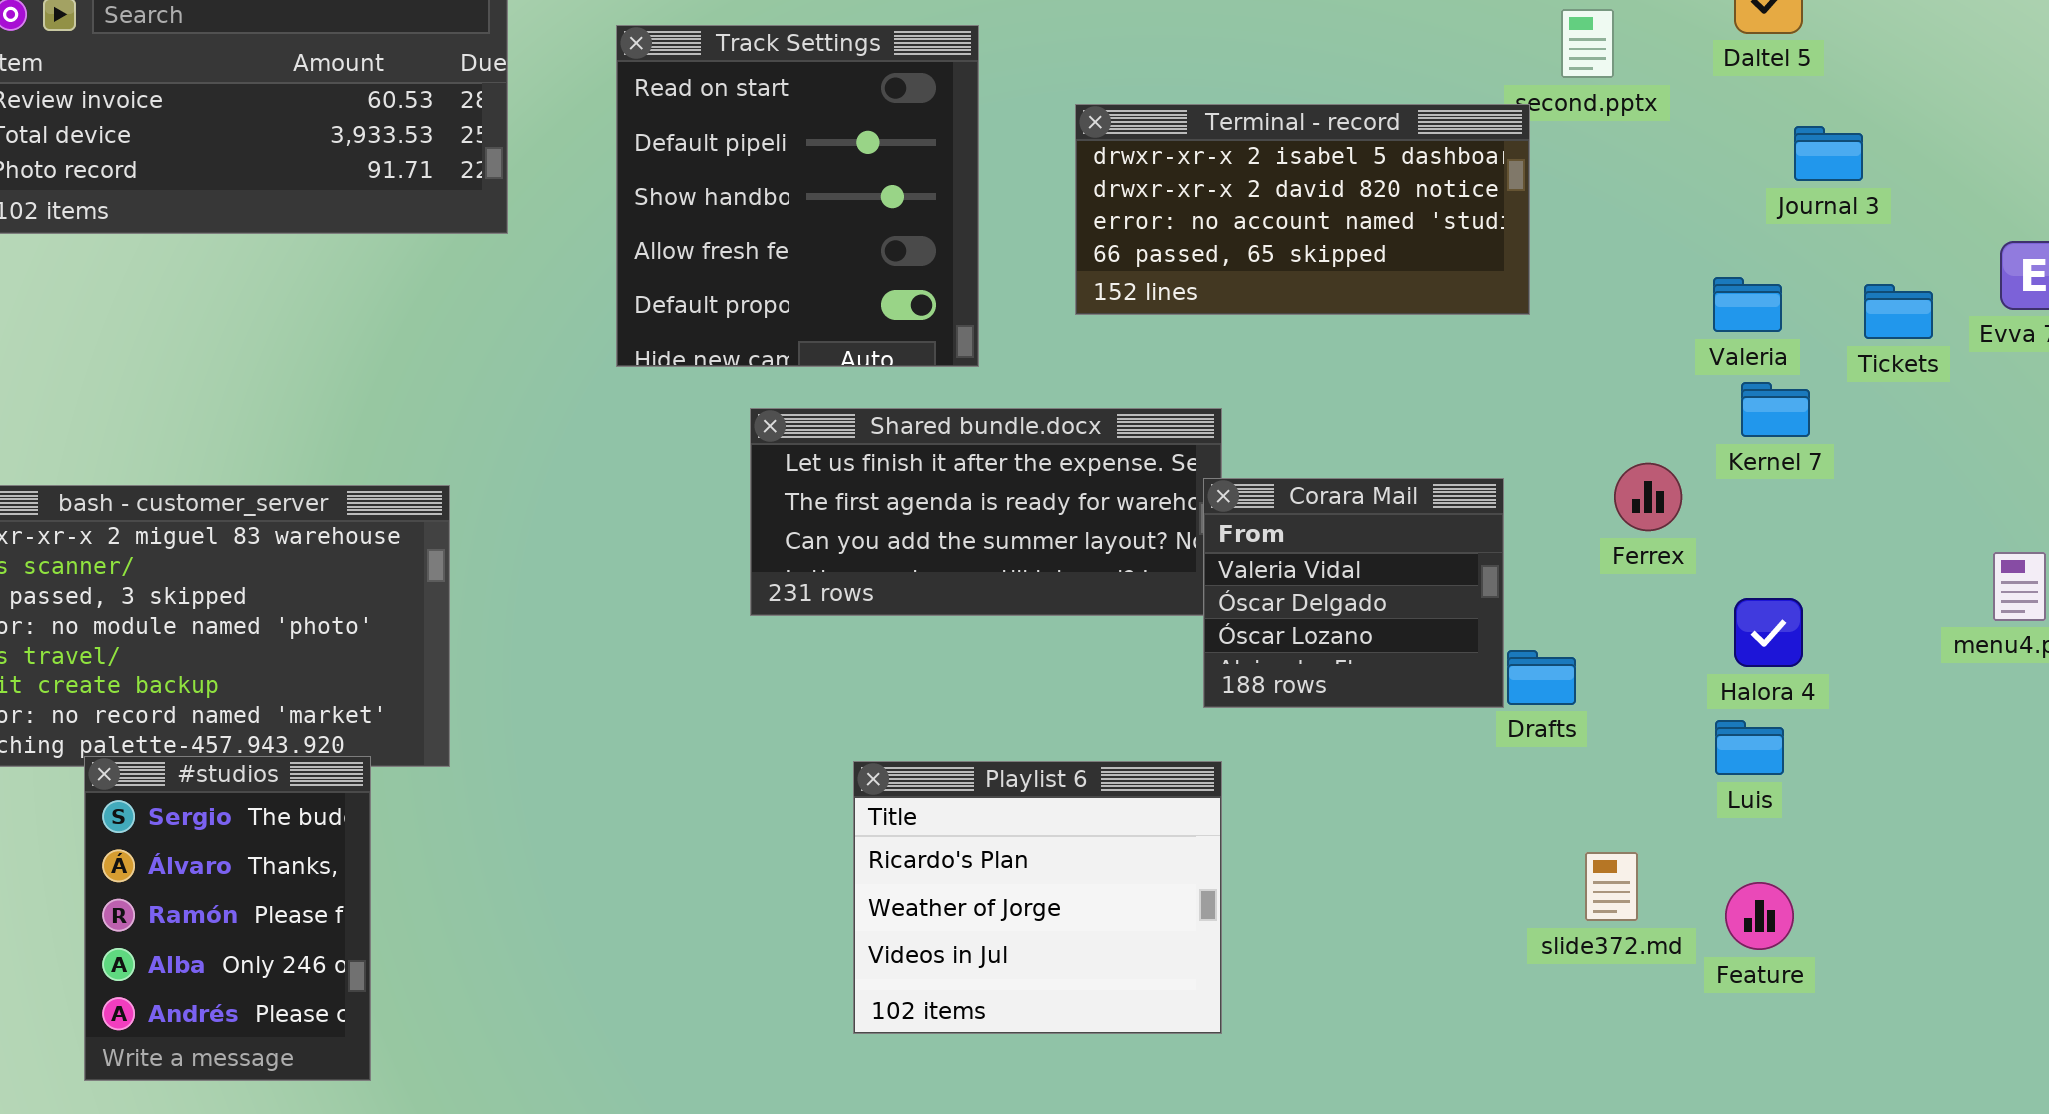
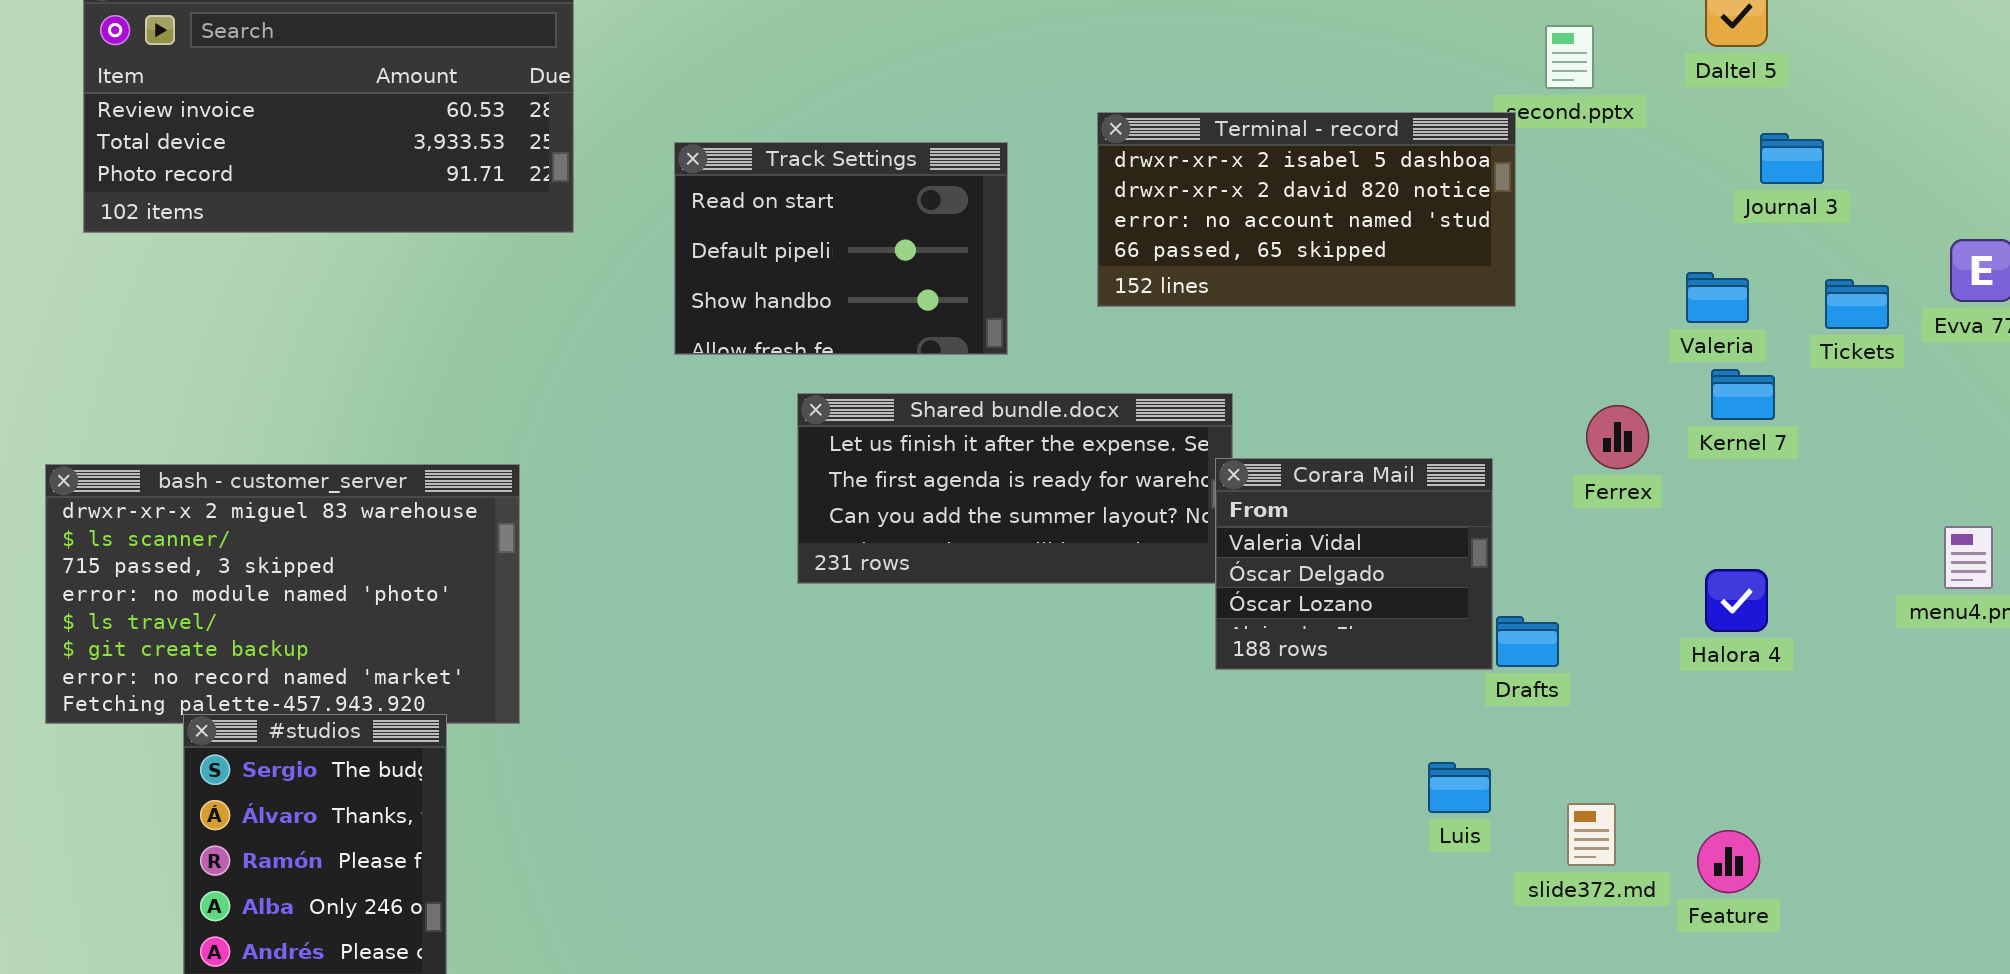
Track Settings: [616,25,979,367] -> [674,142,1008,355], resized
Ferrex: [1614,463,1682,531] -> [1586,405,1649,469], moved
Luis: [1715,720,1784,775] -> [1428,762,1491,813], moved
Playlist 6: [853,761,1222,1034] -> none, closed

